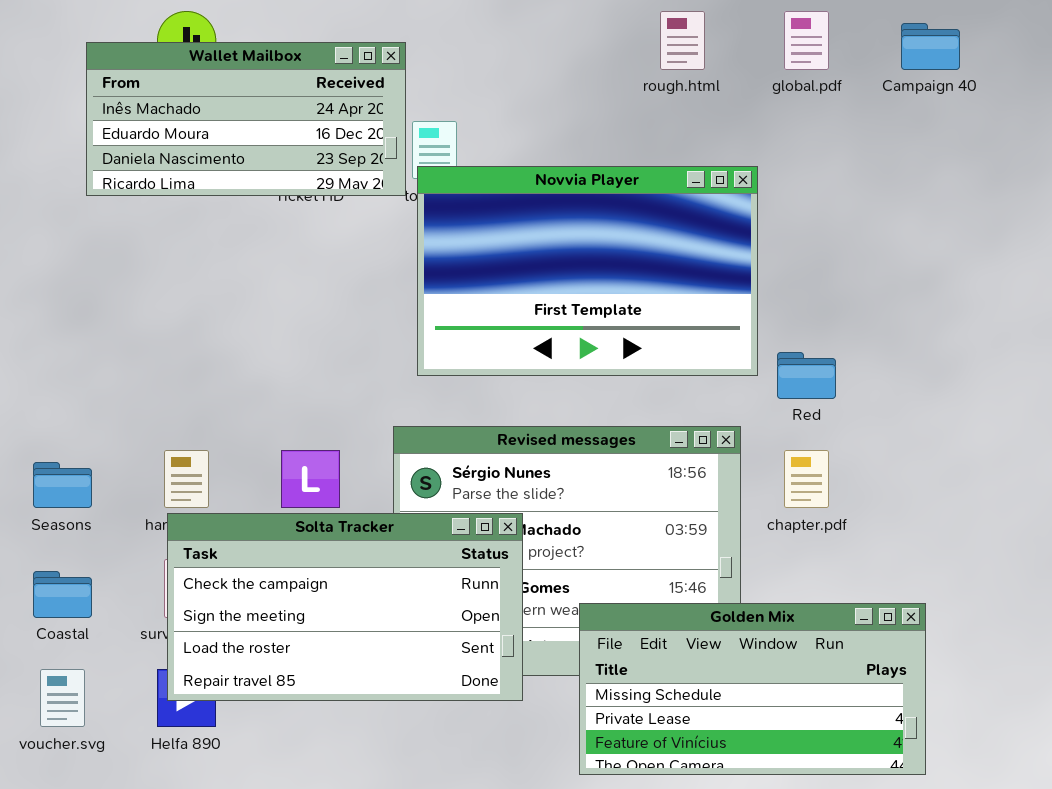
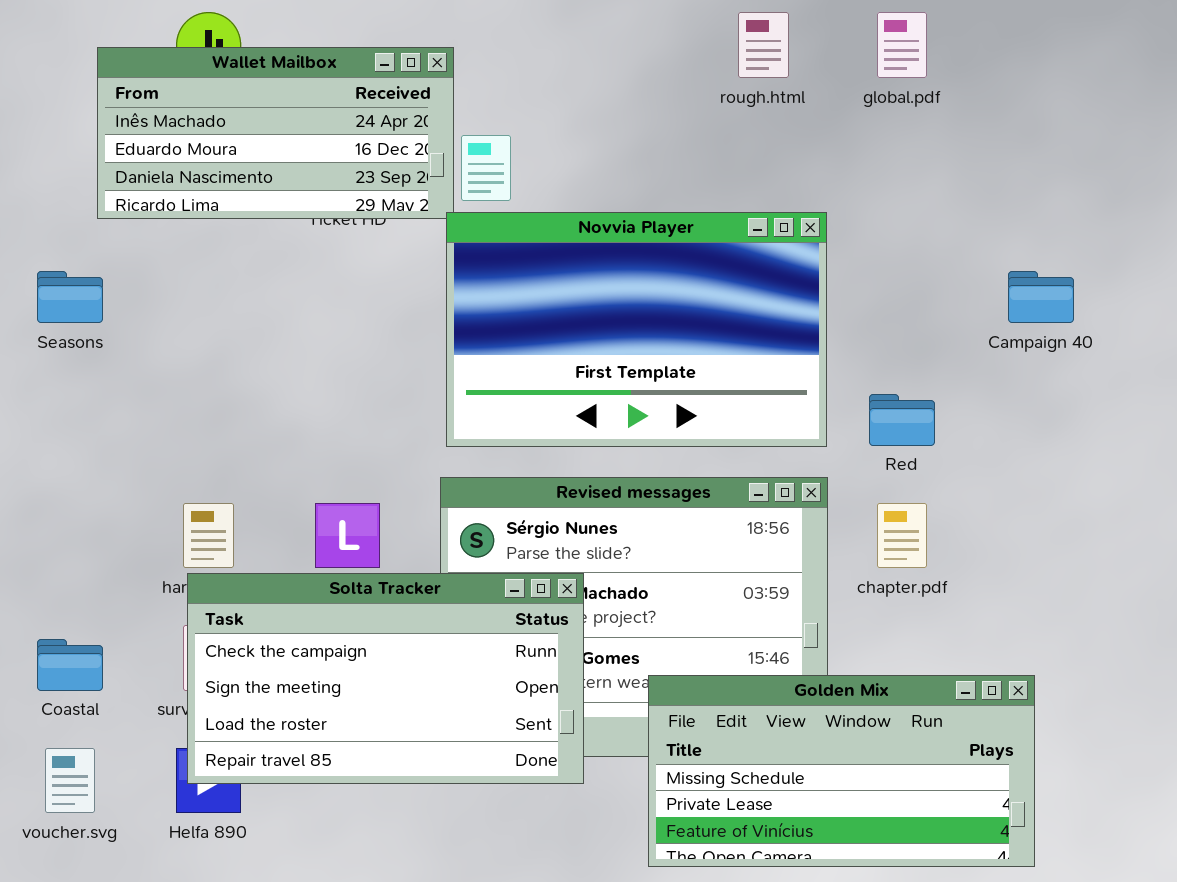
Campaign 40: [901,23,960,70] -> [1008,271,1074,323], moved
Novvia Player: [417,166,758,376] -> [446,212,827,447], moved
Seasons: [33,462,92,508] -> [37,271,103,323], moved

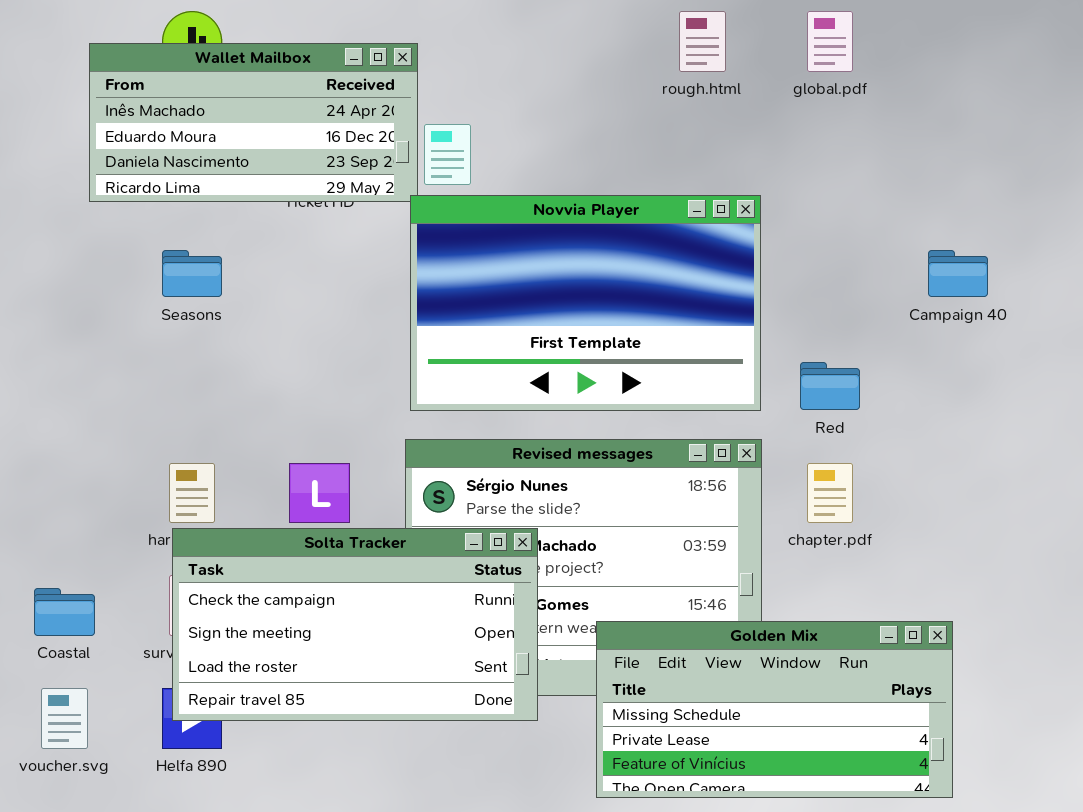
Seasons: [37,271,103,323] -> [162,250,222,297], moved

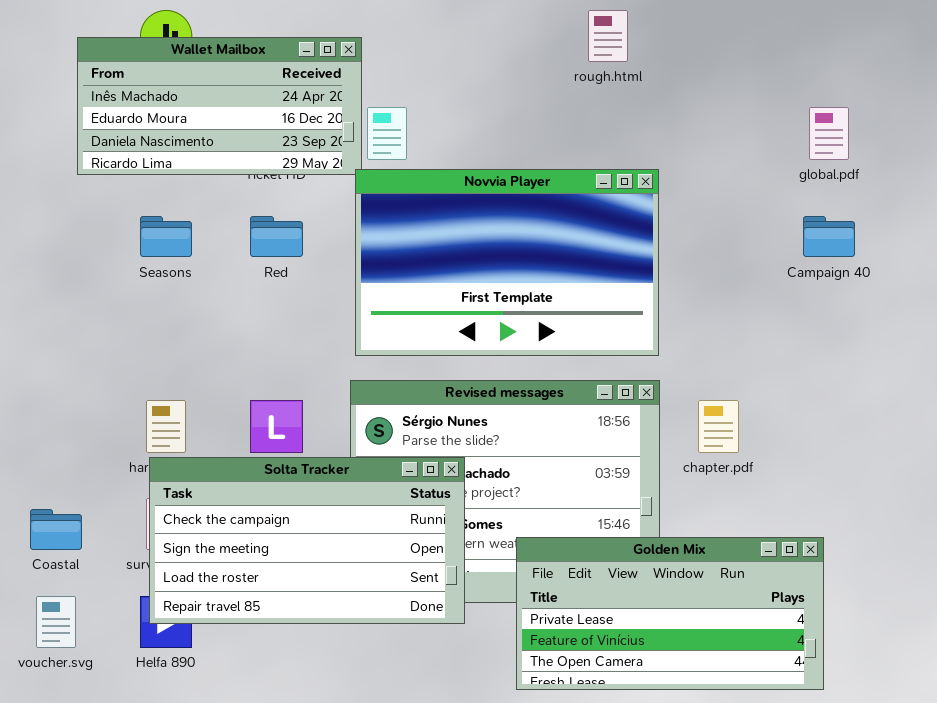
global.pdf: [807,11,853,72] -> [809,107,849,160], moved
Red: [800,362,860,410] -> [250,216,303,257], moved
Golden Mix: [596,621,953,798] -> [516,537,824,690], scrolled down 1 row

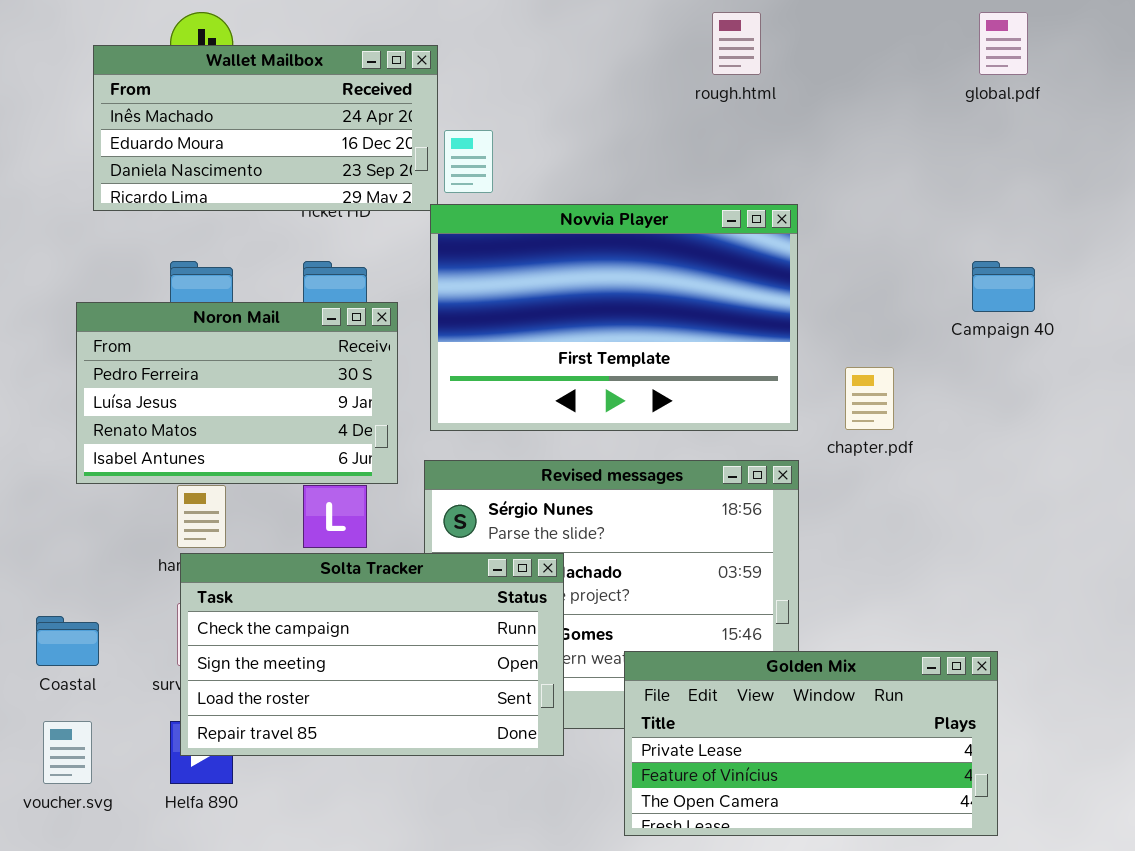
global.pdf: [809,107,849,160] -> [979,12,1028,75], moved
Noron Mail: none -> [76,302,398,484], opened
chapter.pdf: [698,400,739,453] -> [845,367,894,430], moved

